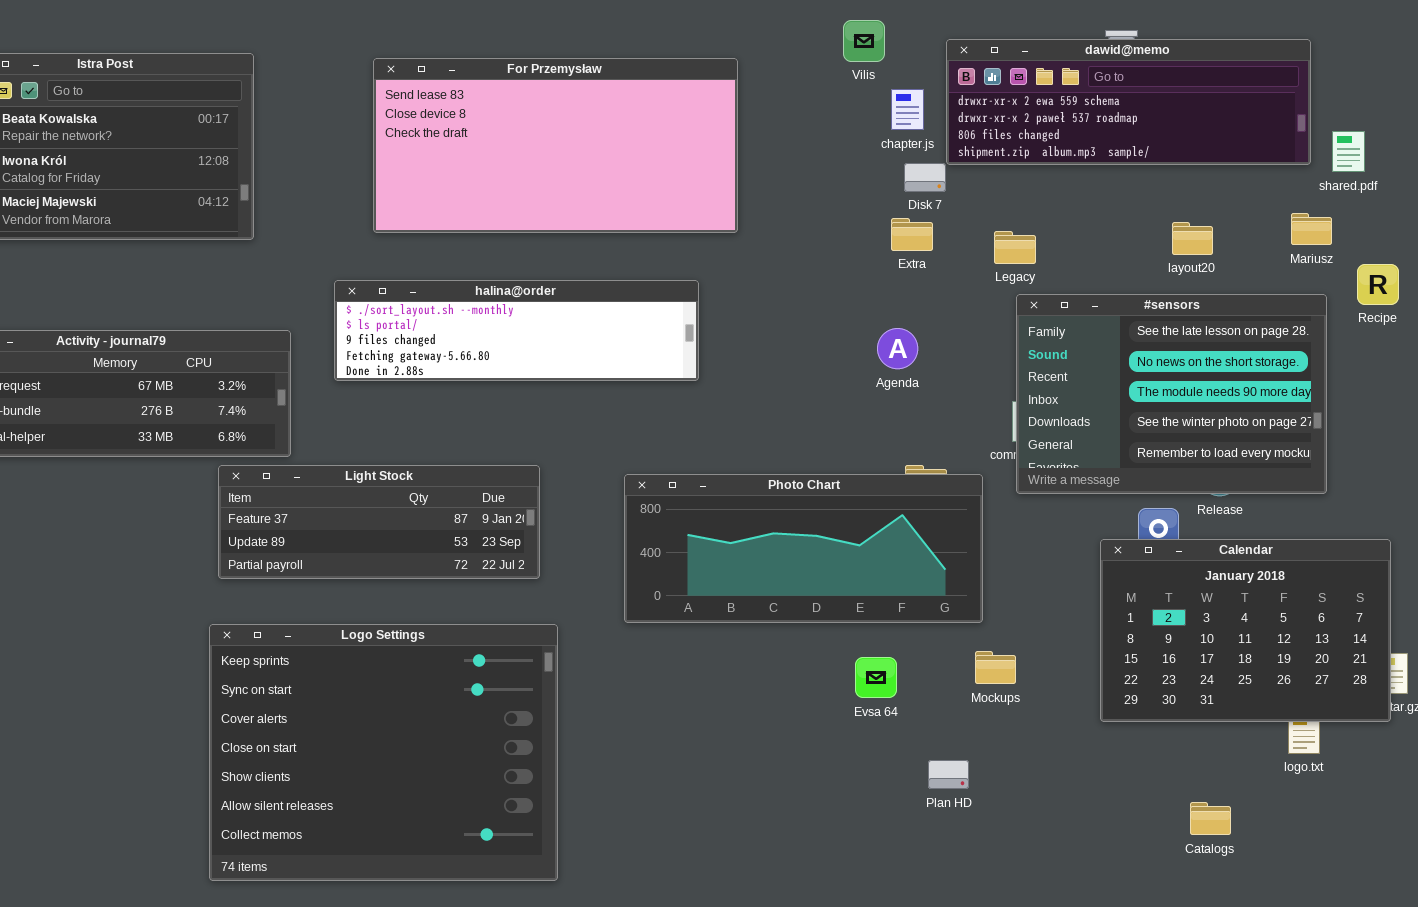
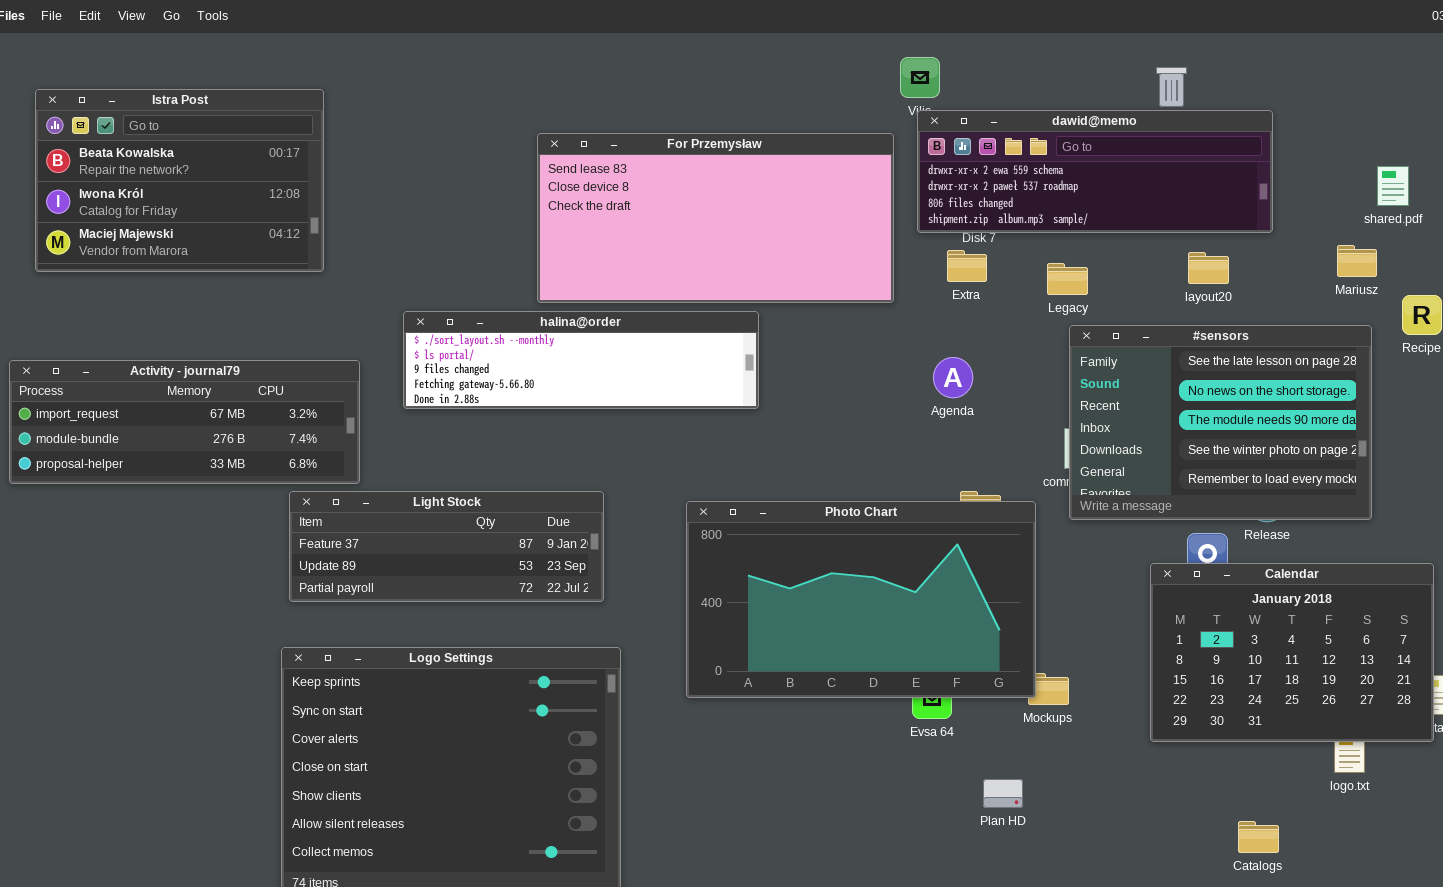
dawid@memo: [946,39,1311,165] -> [917,110,1273,233], moved
For Przemysław: [373,58,738,233] -> [537,133,894,303], moved
layout20: [1172,222,1213,255] -> [1188,252,1229,284], moved
Photo Chart: [624,474,983,623] -> [686,501,1036,698], resized

